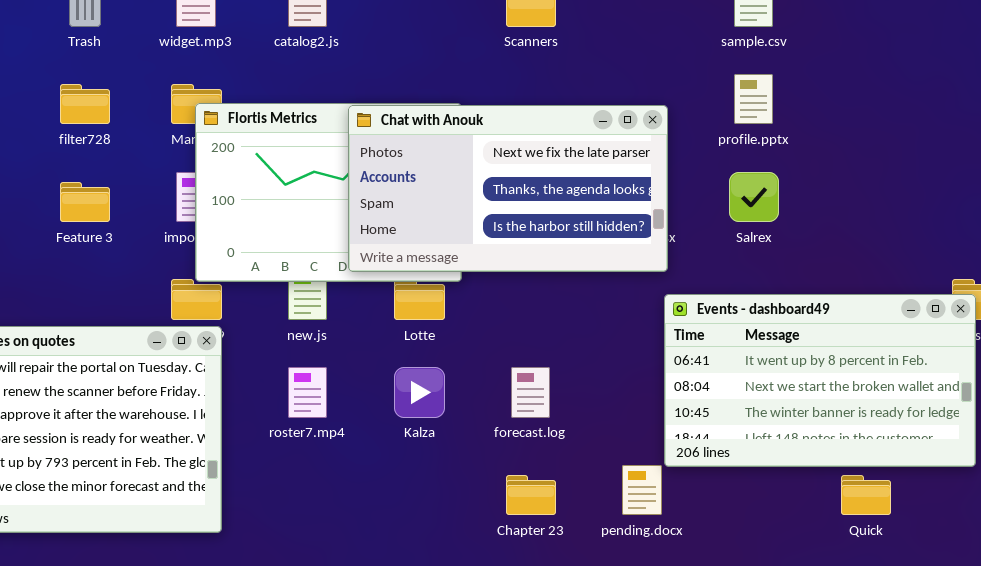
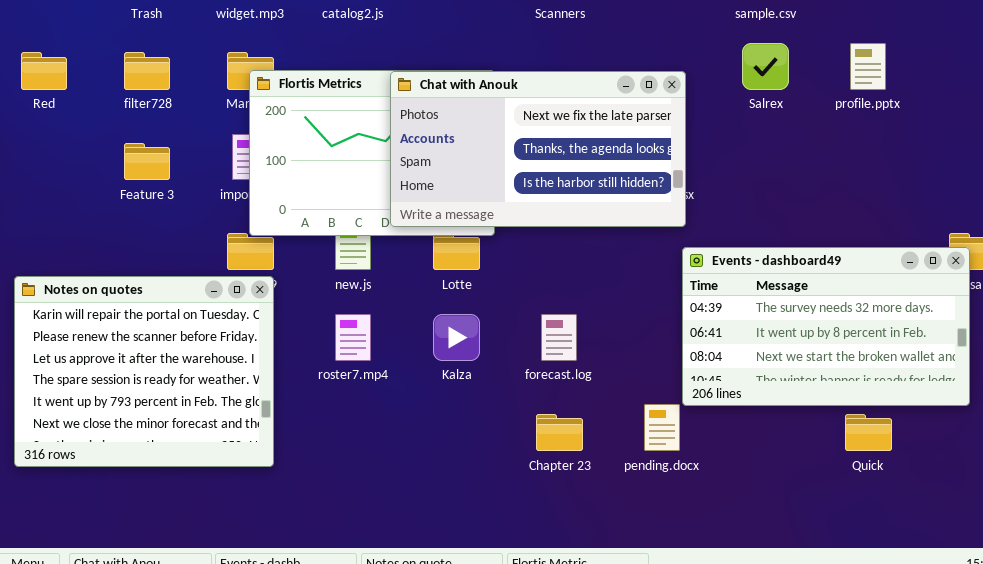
profile.pptx: [734,74,773,124] -> [850,43,886,90], moved
Salrex: [729,172,779,222] -> [742,43,789,90], moved
Events - dashboard49: [664,294,976,467] -> [682,247,970,406], scrolled up 1 row

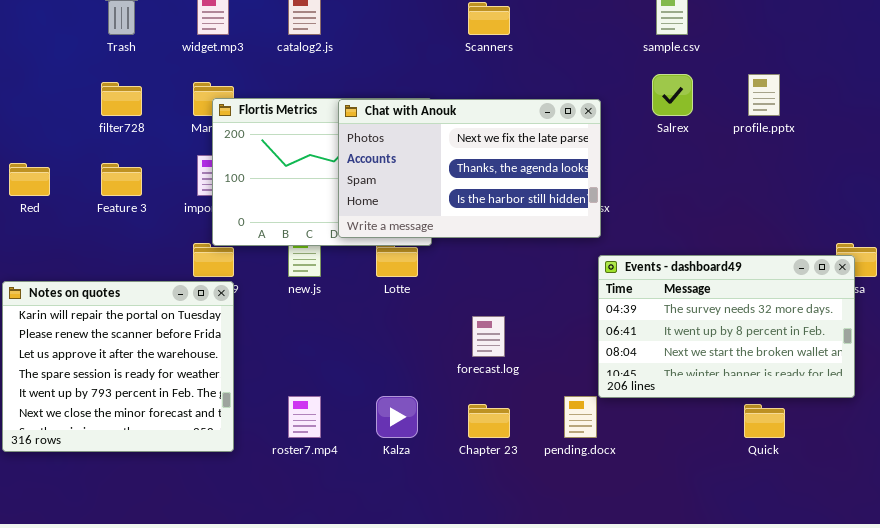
Red: [21,52,67,90] -> [9,163,50,196], moved
roster7.mp4: [335,314,371,361] -> [288,396,321,438], moved
Kalza: [433,314,480,361] -> [376,396,418,438], moved

